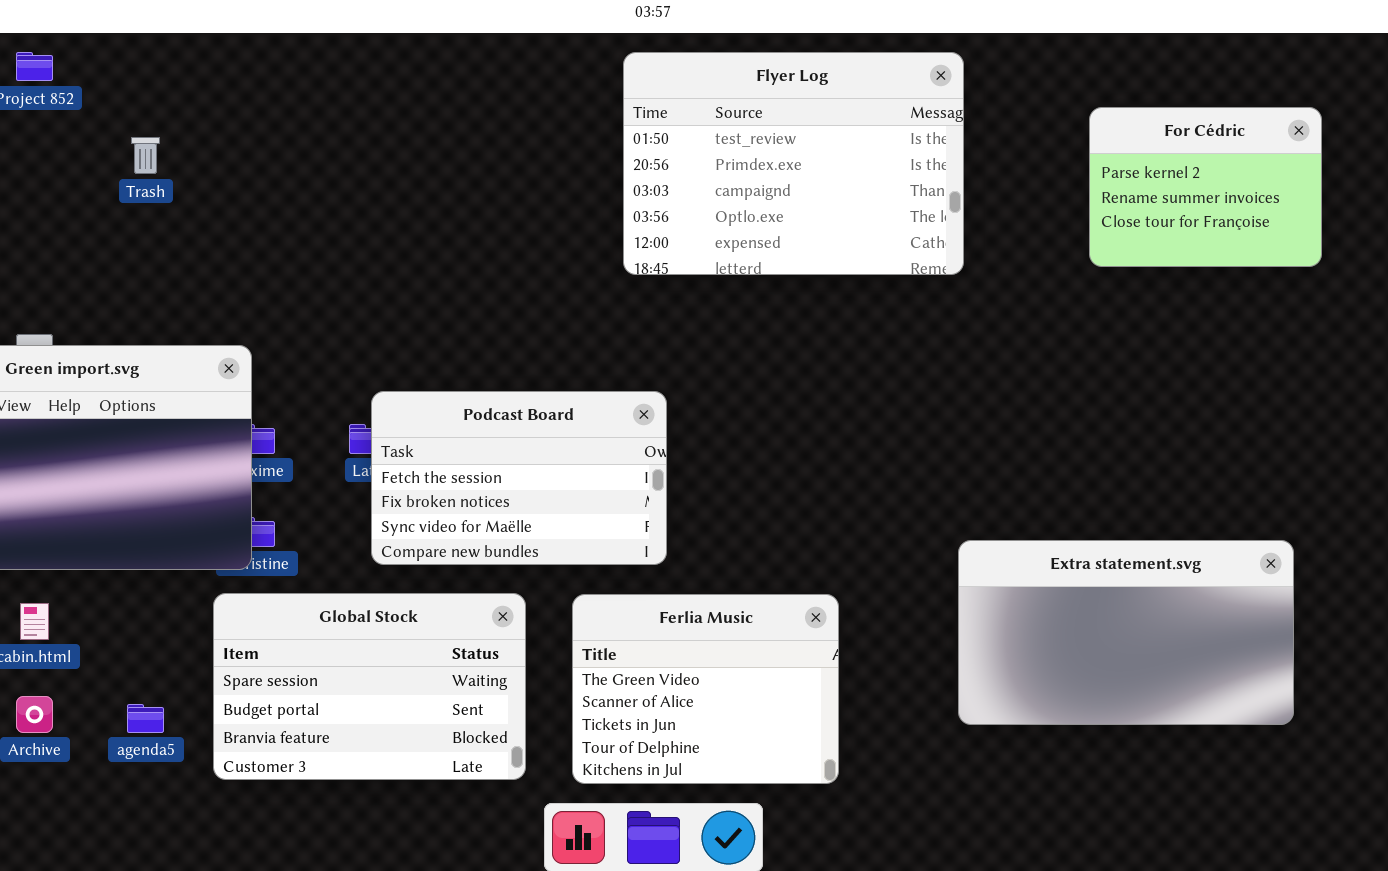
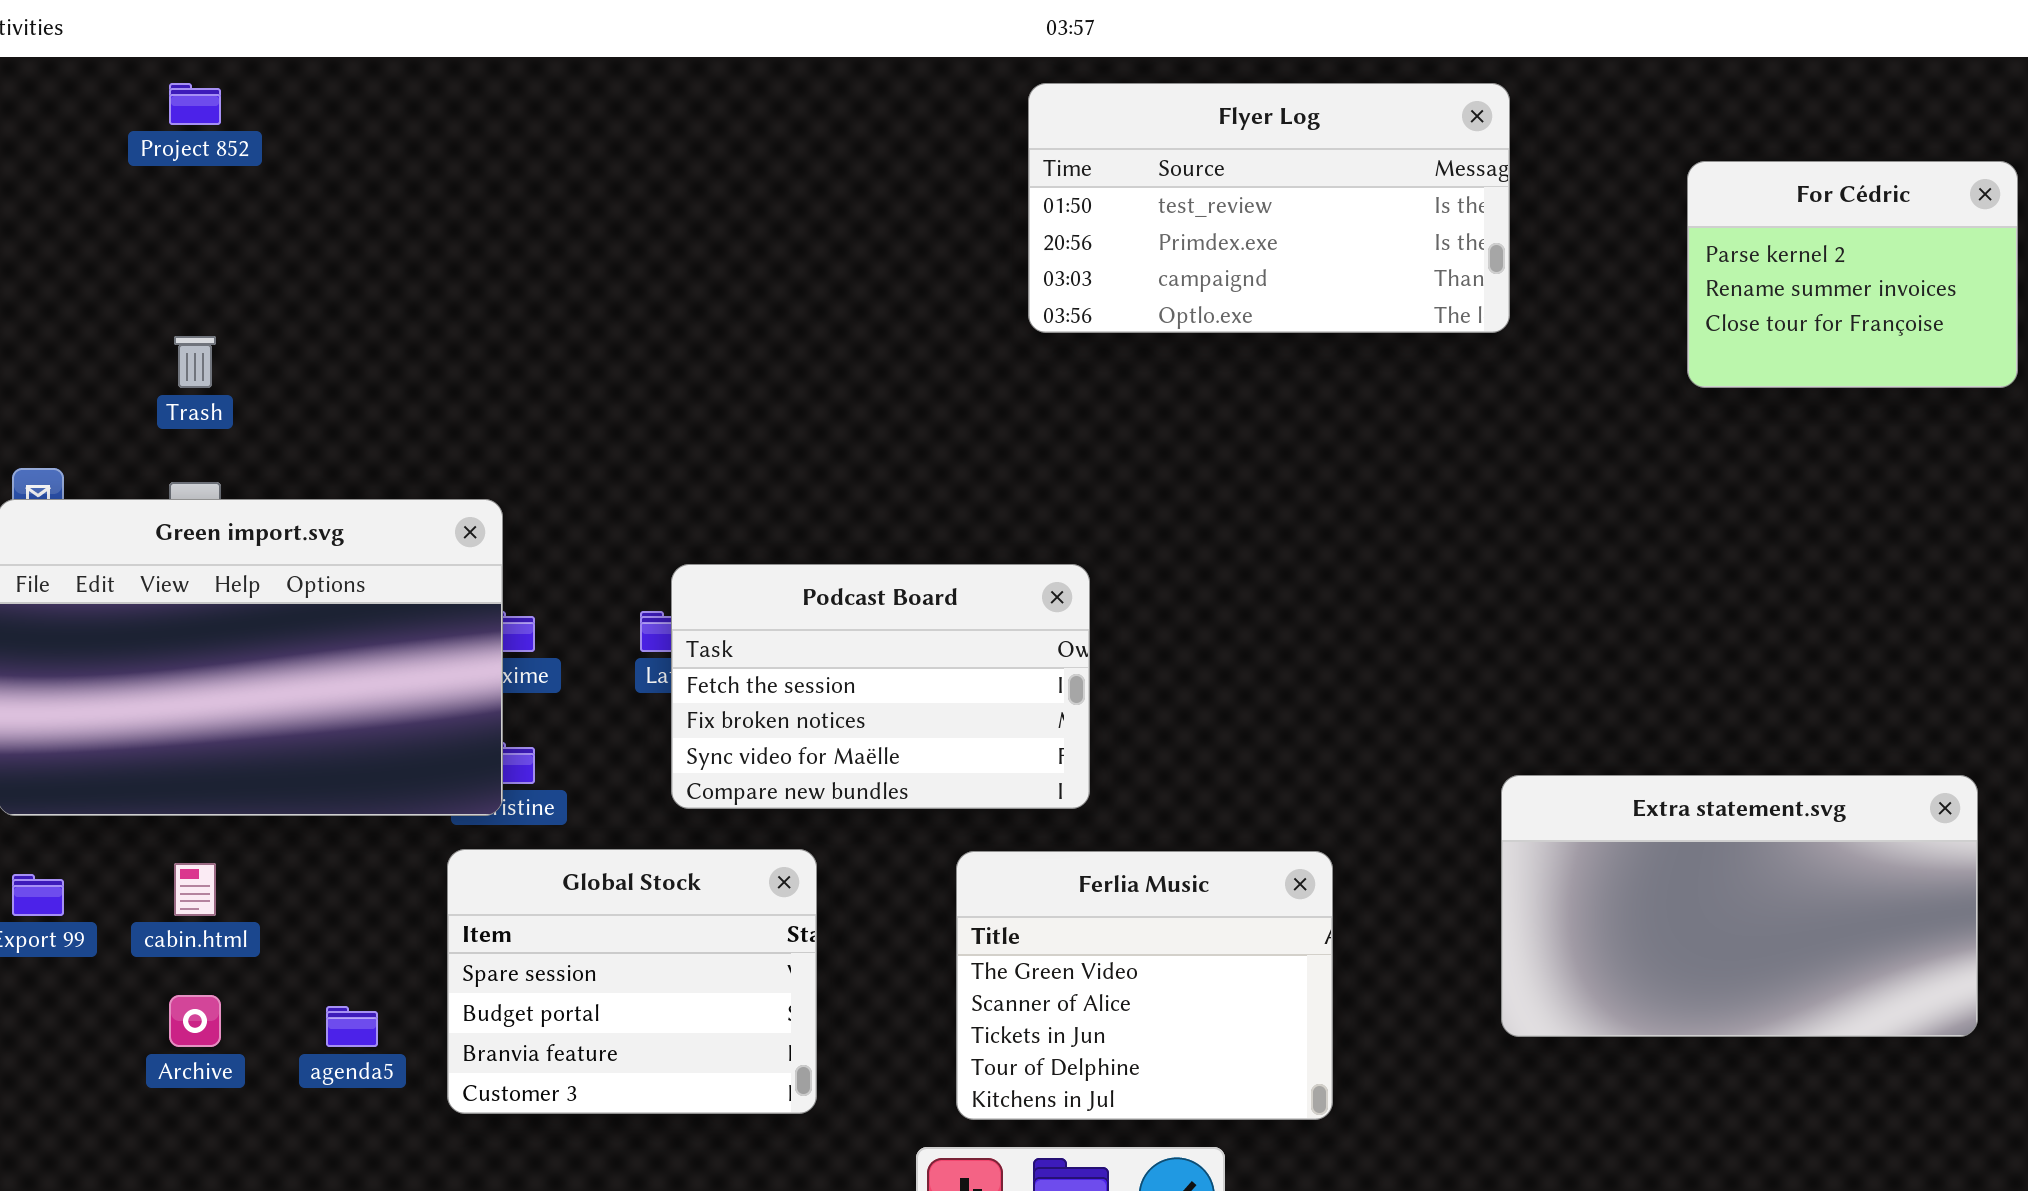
Flyer Log: [623,52,964,275] -> [1028,83,1510,333], resized
Trash: [131,137,160,174] -> [174,336,216,388], moved
Global Stock: [213,593,526,780] -> [447,849,817,1114], resized

